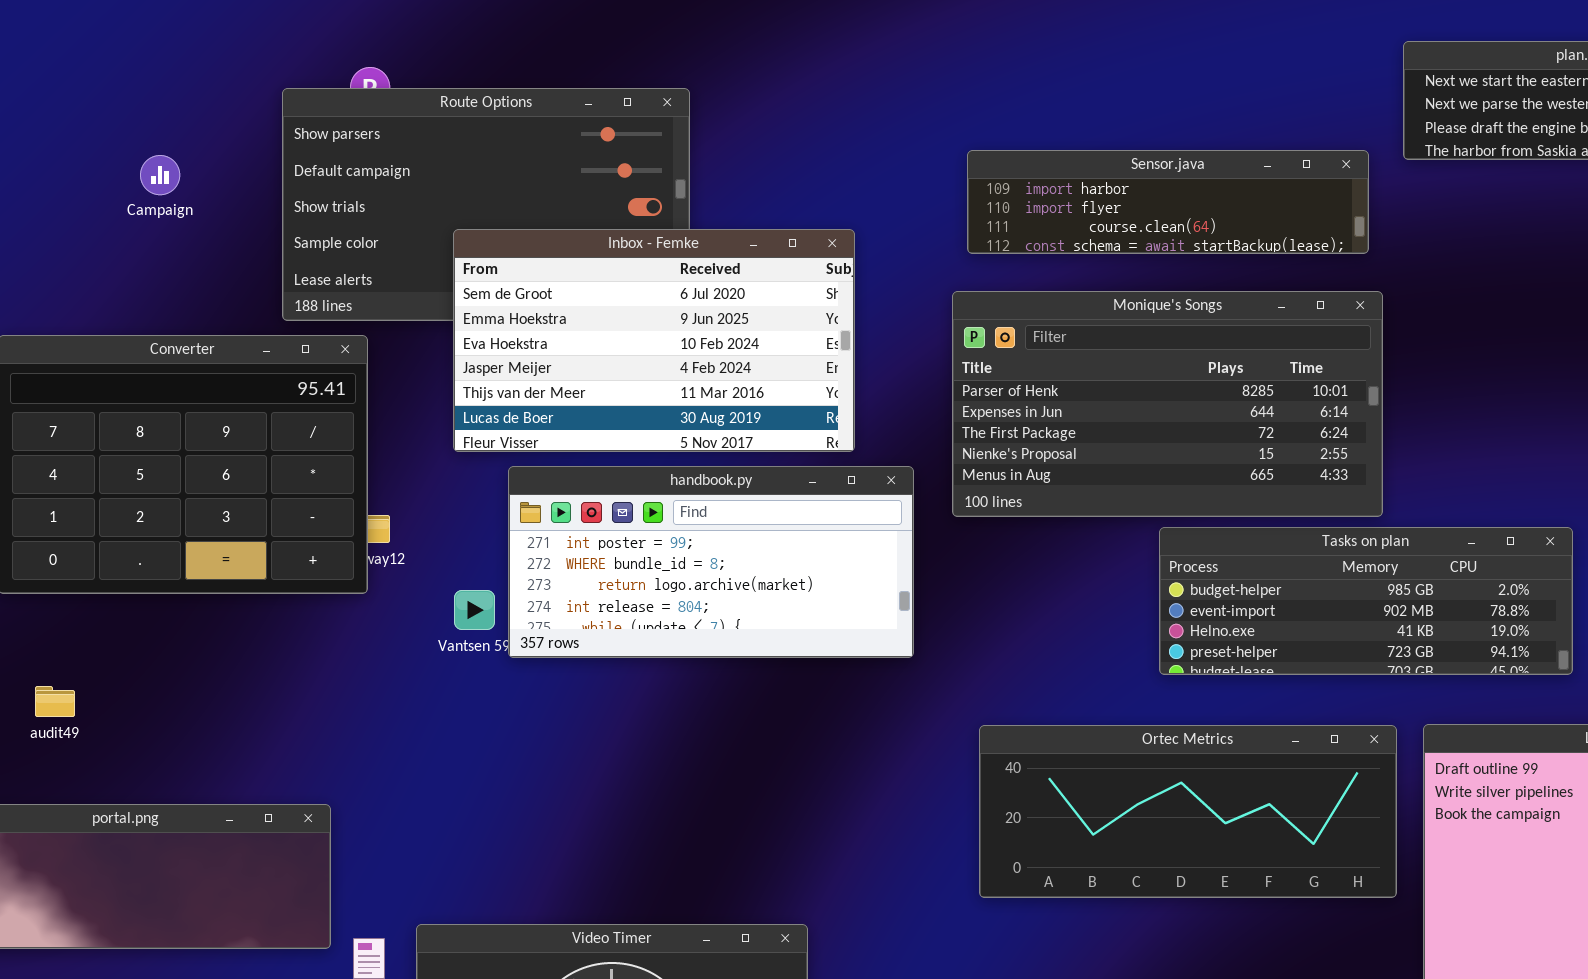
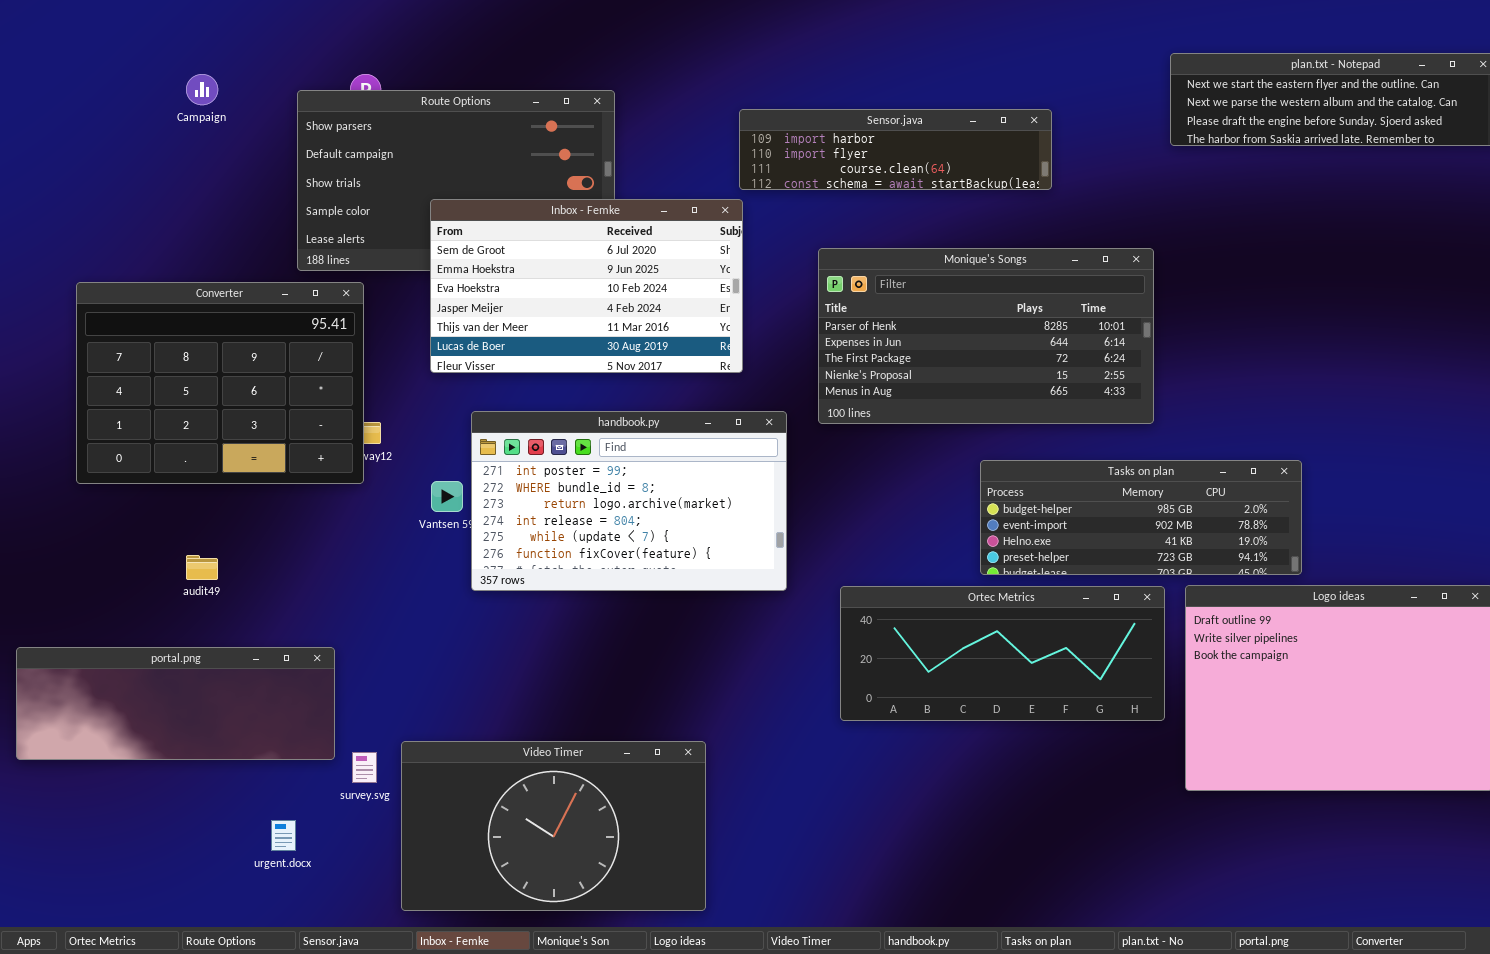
Sensor.java: [967,150,1369,254] -> [739,109,1052,190], moved
Campaign: [140,155,180,195] -> [186,74,218,105], moved
handbook.py: [508,466,914,658] -> [471,411,787,591], moved, resized
Tasks on plan: [1159,527,1573,675] -> [980,460,1302,575], moved
audit49: [35,686,75,717] -> [186,555,218,580], moved

